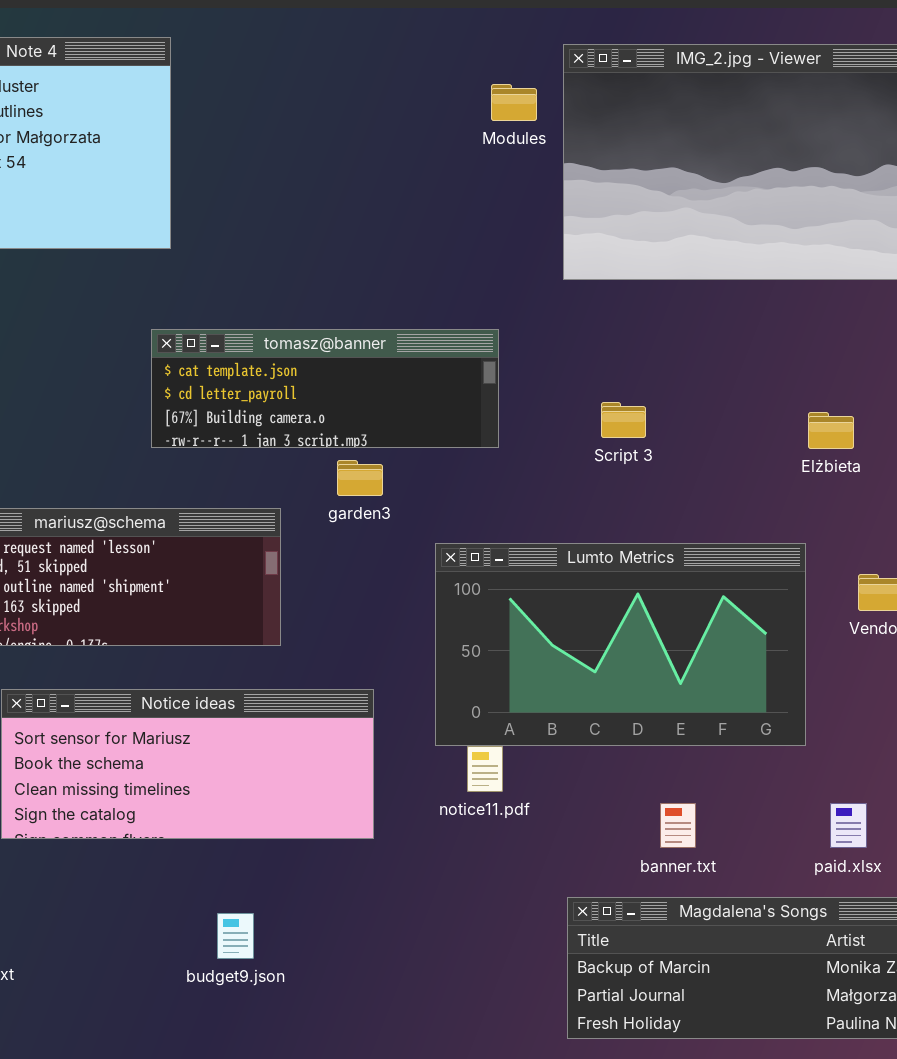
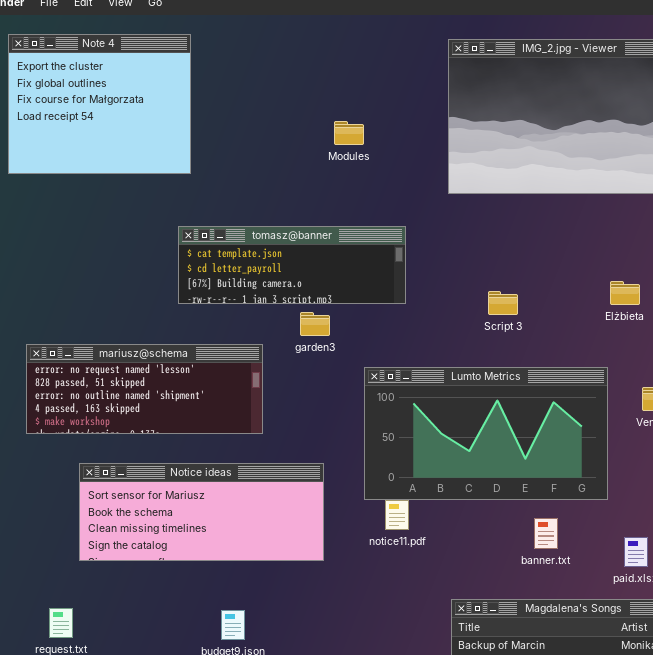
Modules: [491,84,537,121] -> [334,121,364,145], moved
Script 3: [601,402,646,438] -> [488,291,518,315], moved
banner.txt: [660,803,696,848] -> [534,518,558,549], moved

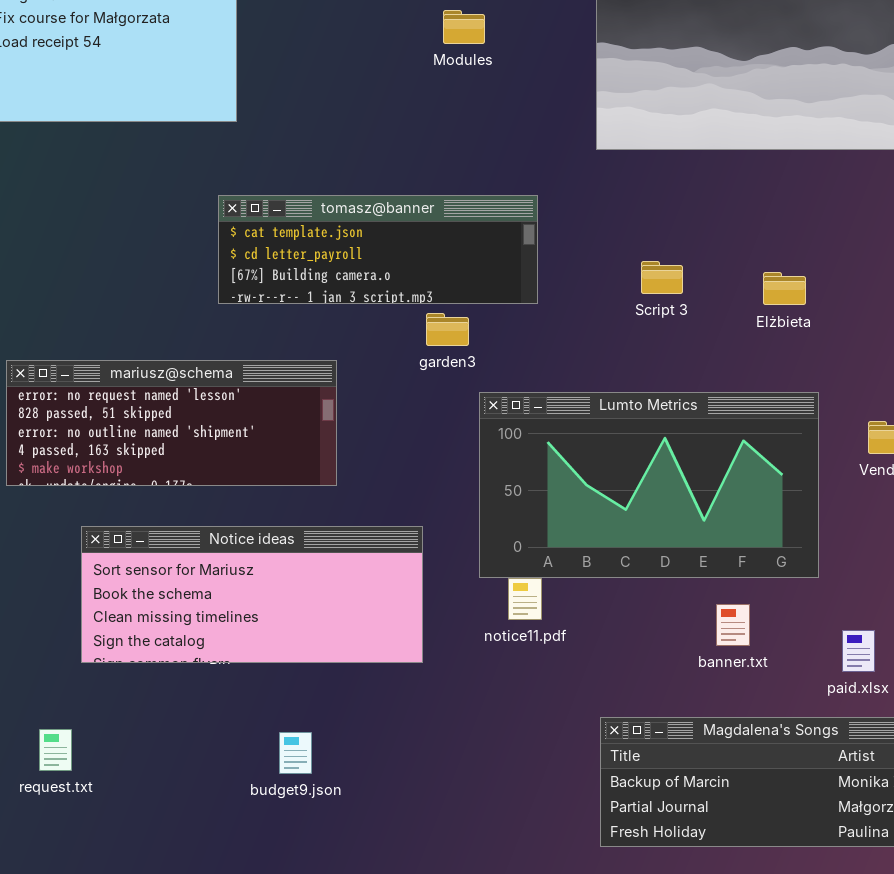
Modules: [334,121,364,145] -> [443,10,485,44], moved
Elżbieta: [610,281,640,305] -> [763,272,806,305], moved
Script 3: [488,291,518,315] -> [641,261,683,294], moved
garden3: [300,312,330,336] -> [426,313,469,346], moved

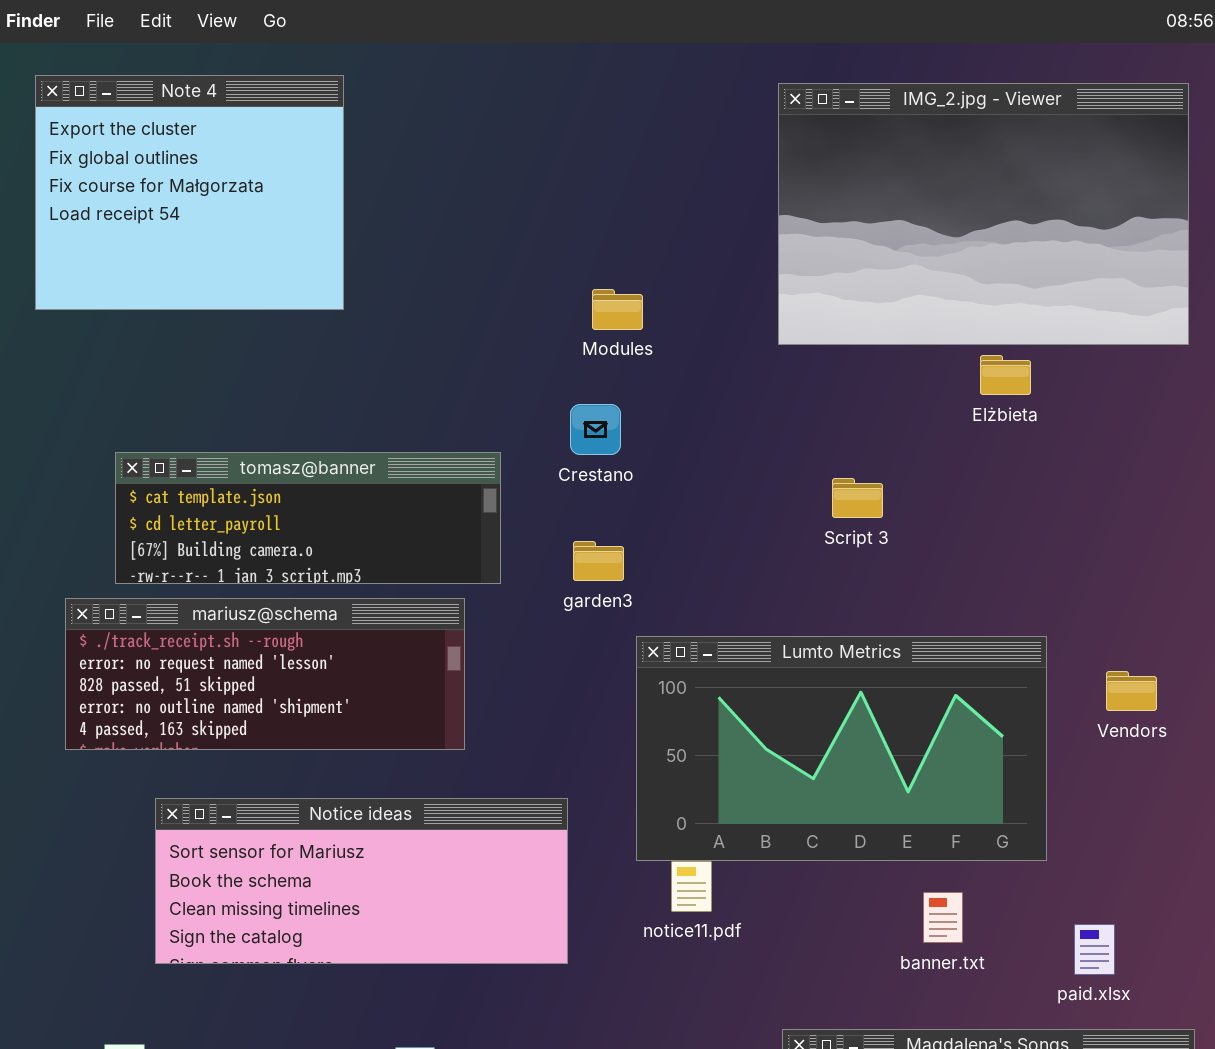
Modules: [443,10,485,44] -> [592,289,643,330], moved
tomasz@banner: [218,195,538,304] -> [115,452,501,584], moved
Elżbieta: [763,272,806,305] -> [980,355,1031,395], moved
mariusz@schema: [6,360,337,486] -> [65,598,465,750], scrolled up 1 row

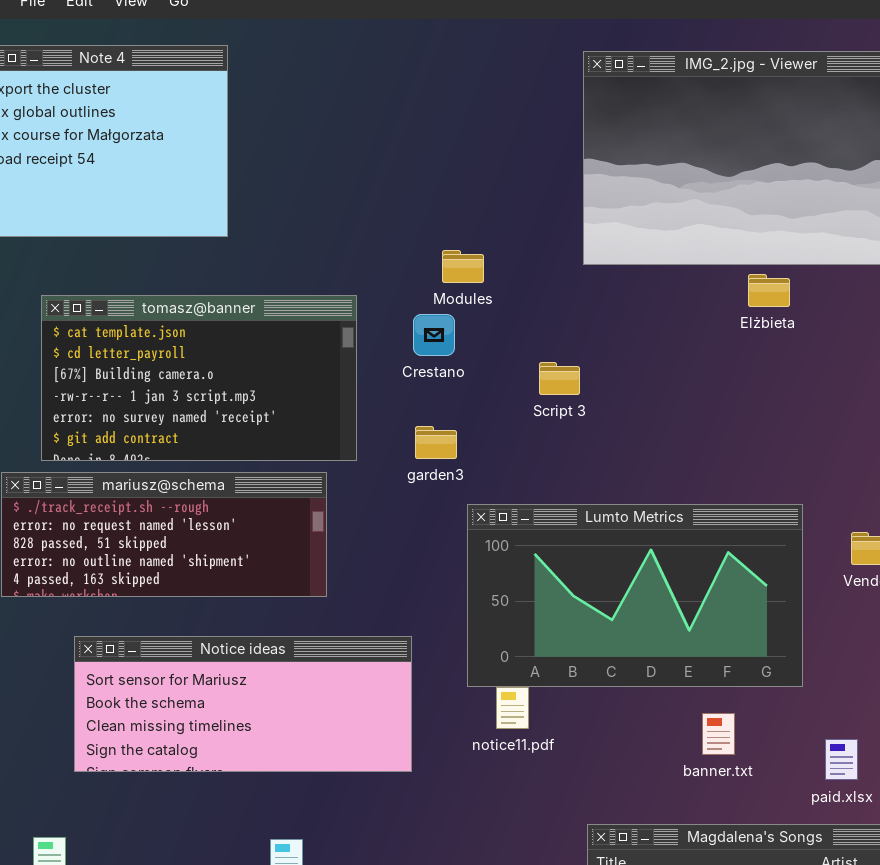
Modules: [592,289,643,330] -> [442,250,484,283], moved
tomasz@banner: [115,452,501,584] -> [41,295,357,461], resized
Script 3: [832,478,883,518] -> [539,362,580,395], moved

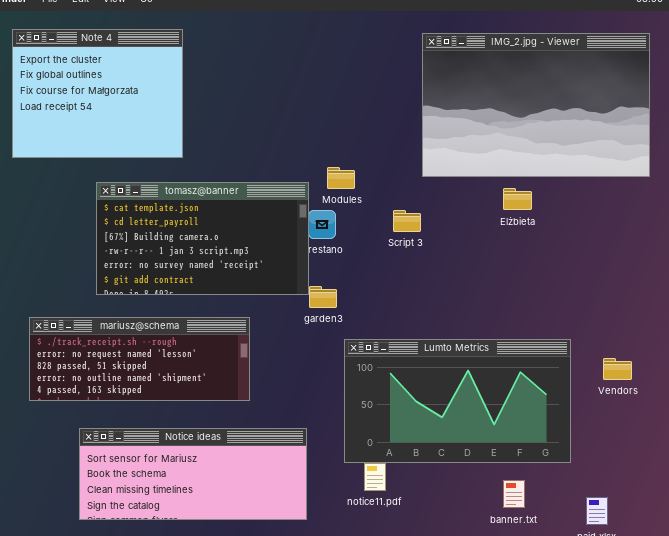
Elżbieta: [748,274,790,307] -> [503,188,532,210], moved
tomasz@banner: [41,295,357,461] -> [96,182,309,295], moved
Script 3: [539,362,580,395] -> [393,210,421,232], moved

